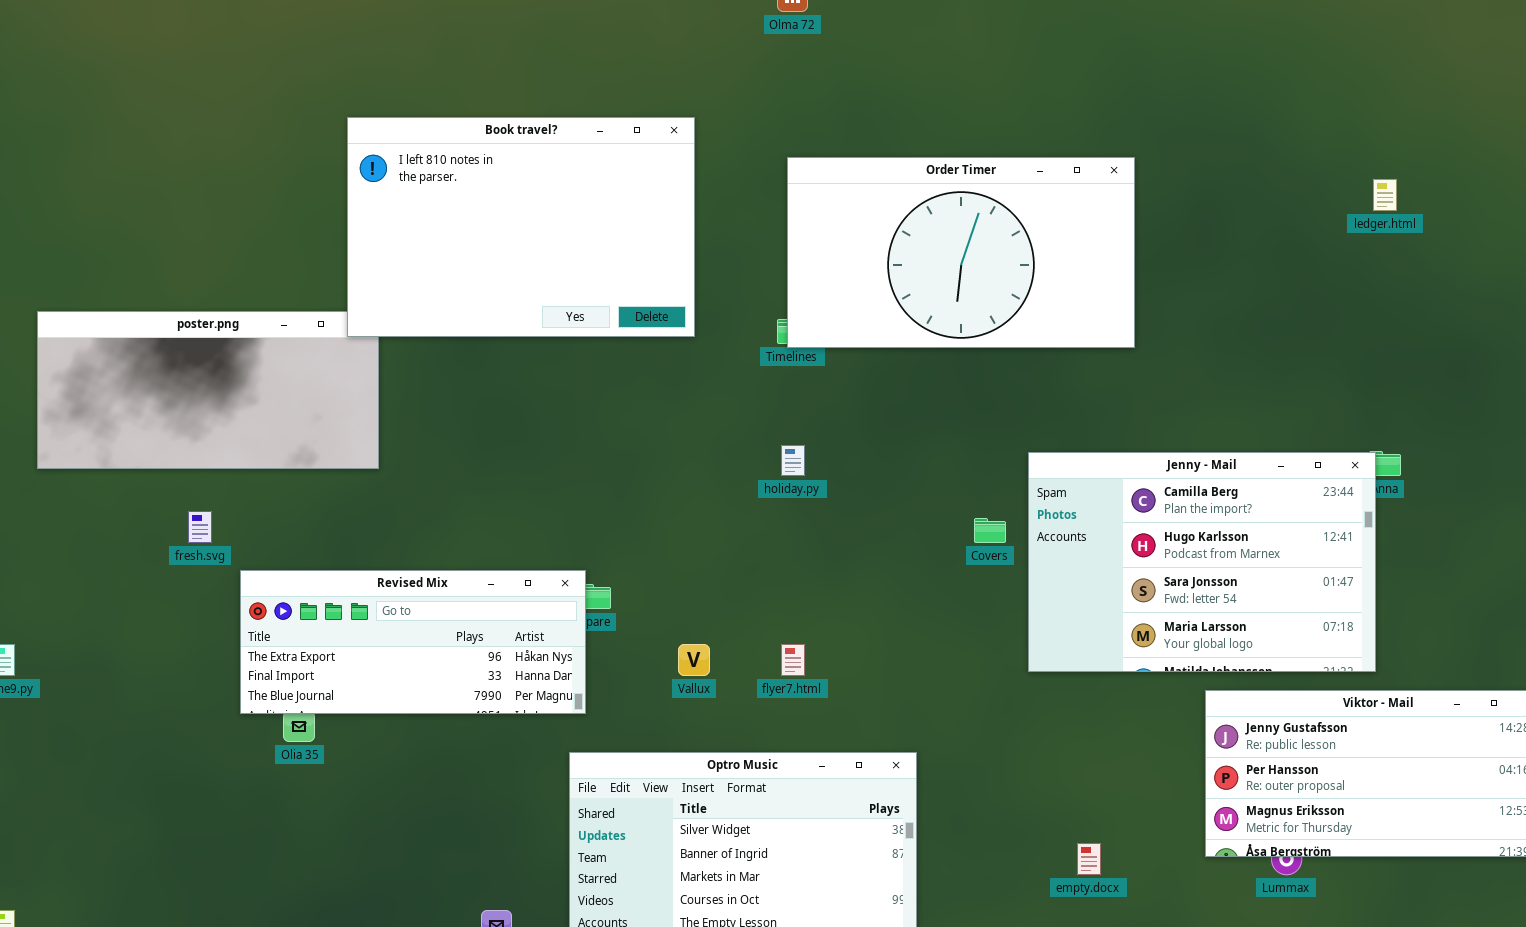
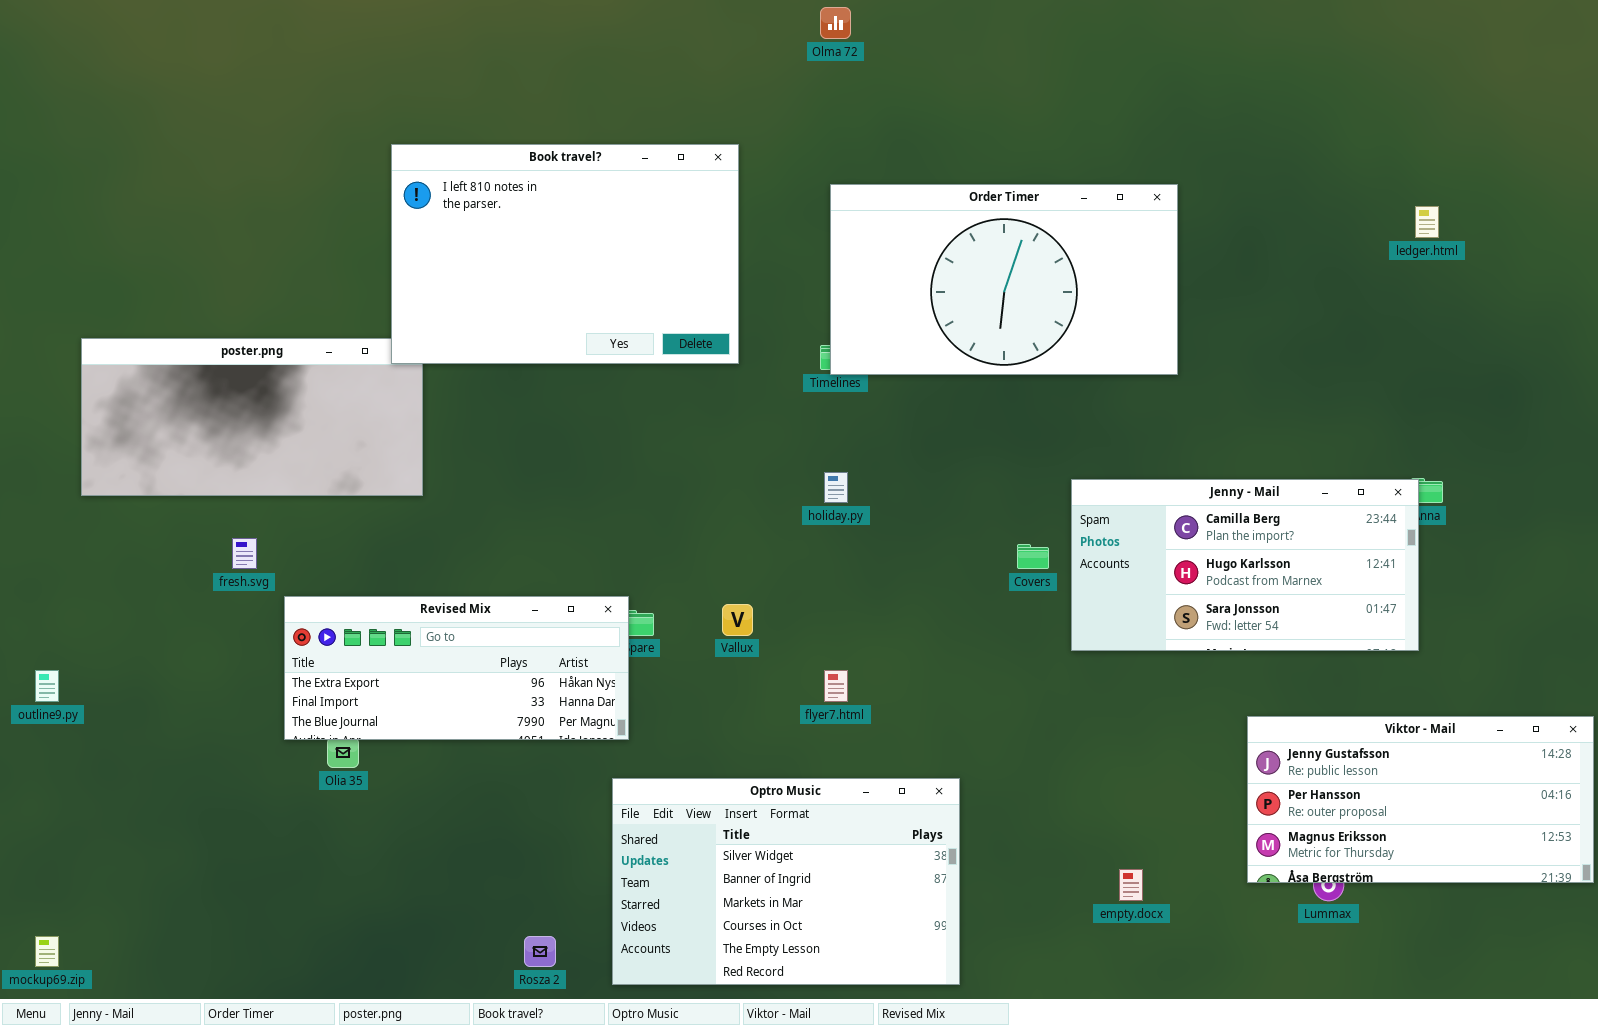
Jenny - Mail: [1028,452,1376,672] -> [1071,479,1419,651], resized
Vallux: [678,644,710,676] -> [722,604,753,636], moved

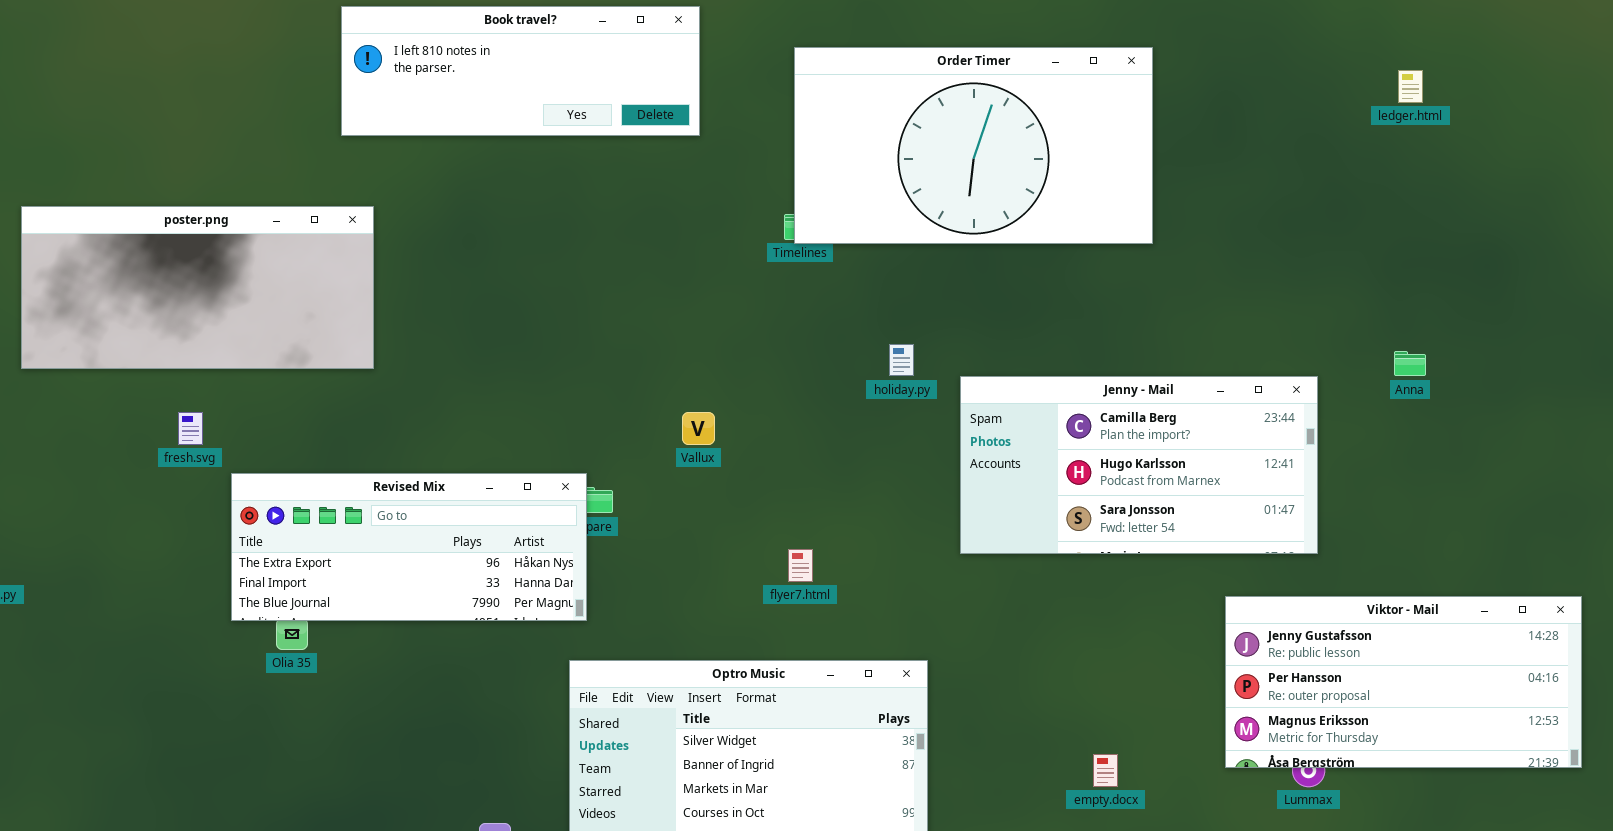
Book travel?: [391,144,739,364] -> [341,6,700,136], resized
holiday.py: [824,472,848,503] -> [889,344,914,376], moved
Jenny - Mail: [1071,479,1419,651] -> [960,376,1318,554], moved
Vallux: [722,604,753,636] -> [682,412,715,445], moved

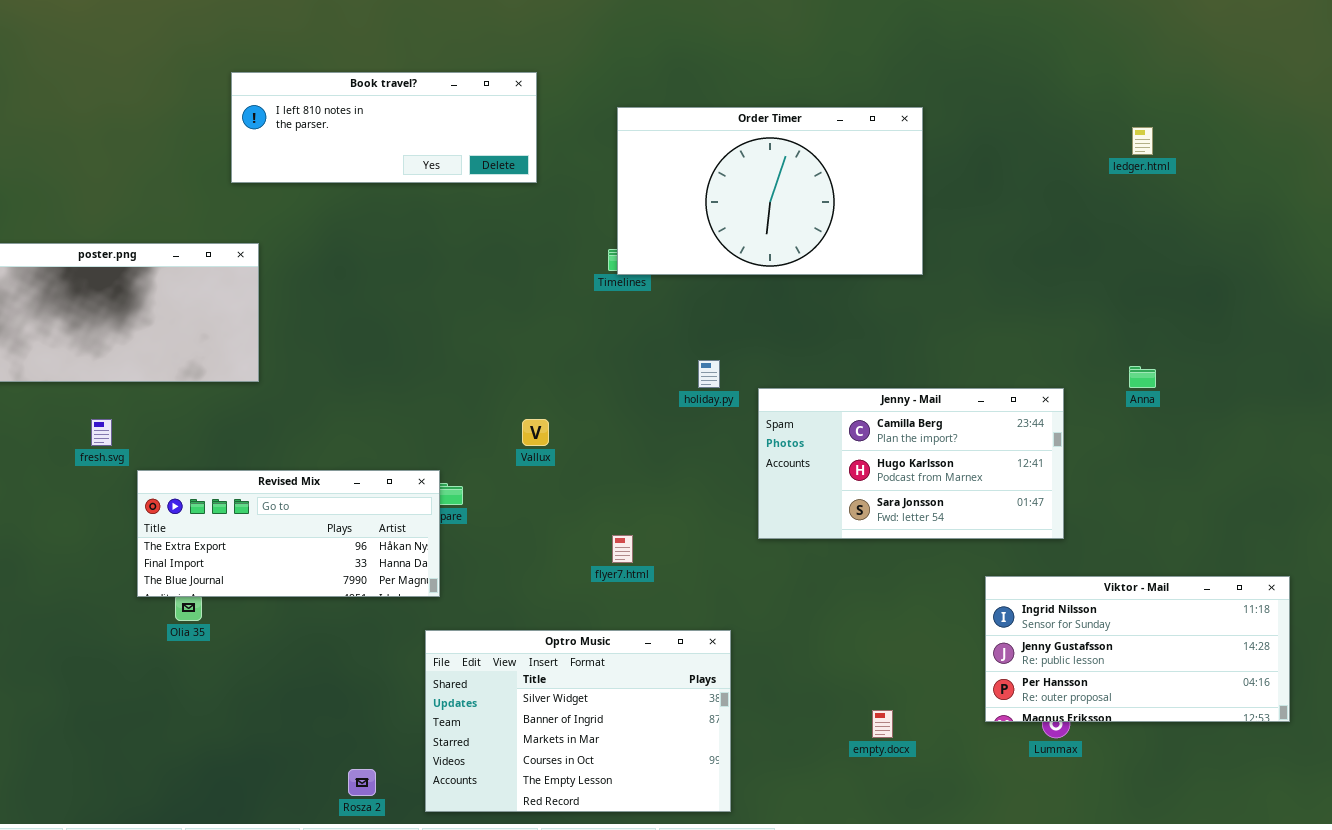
Viktor - Mail: [1225,596,1582,768] -> [985,576,1290,722], scrolled up 1 row

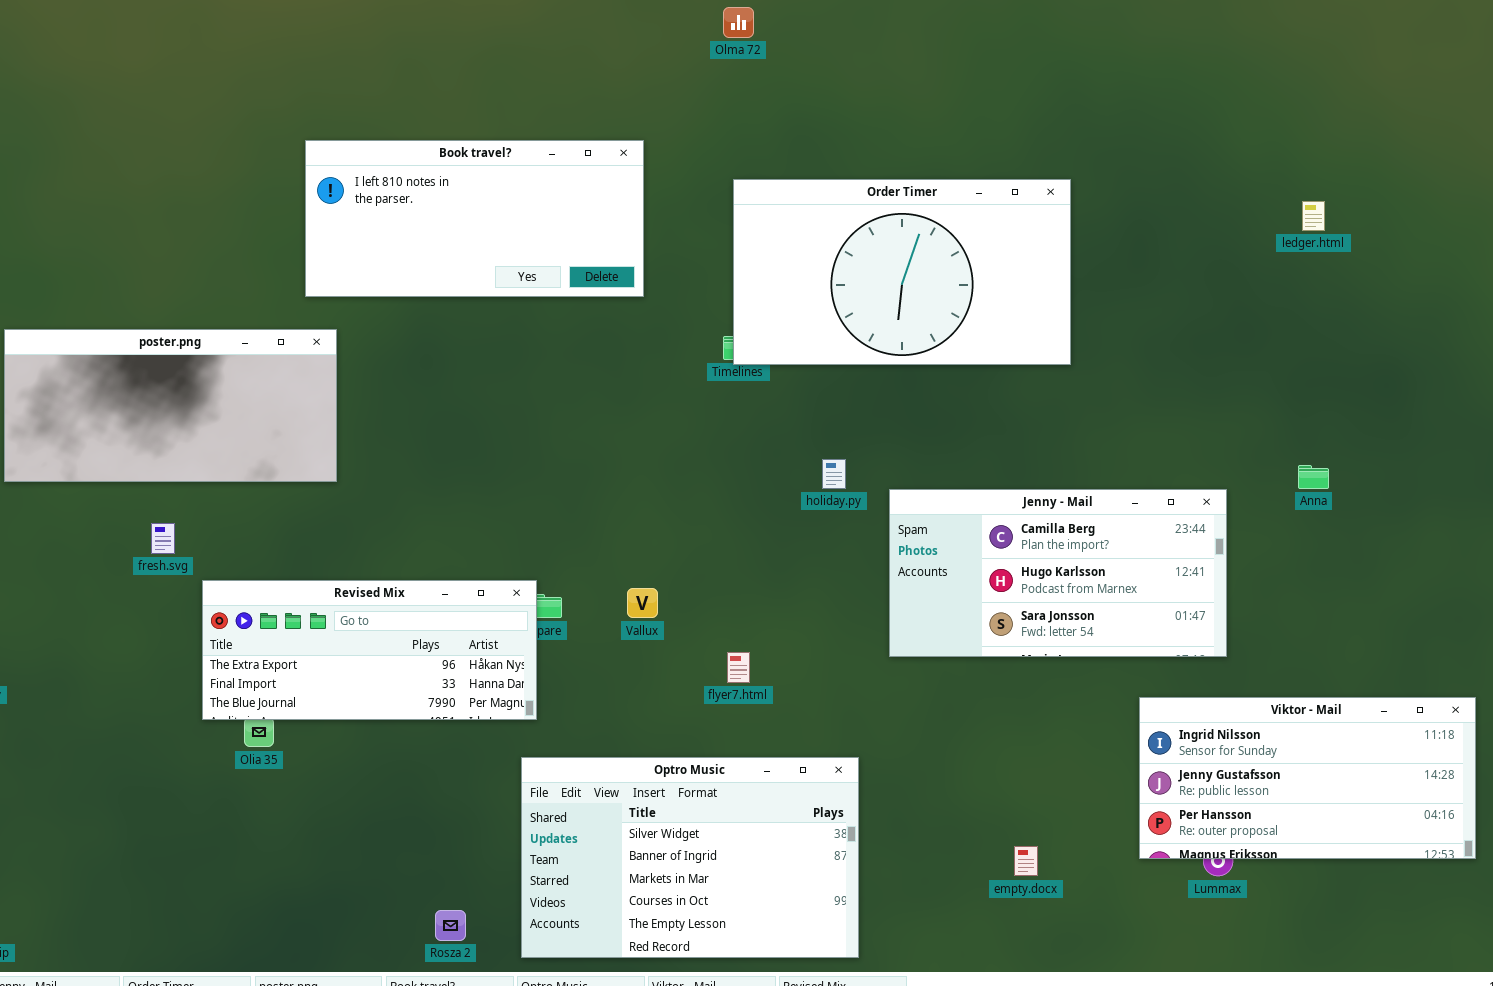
Book travel?: [231,72,537,183] -> [305,140,644,297], resized
Vallux: [522,419,549,446] -> [627,588,658,618], moved

